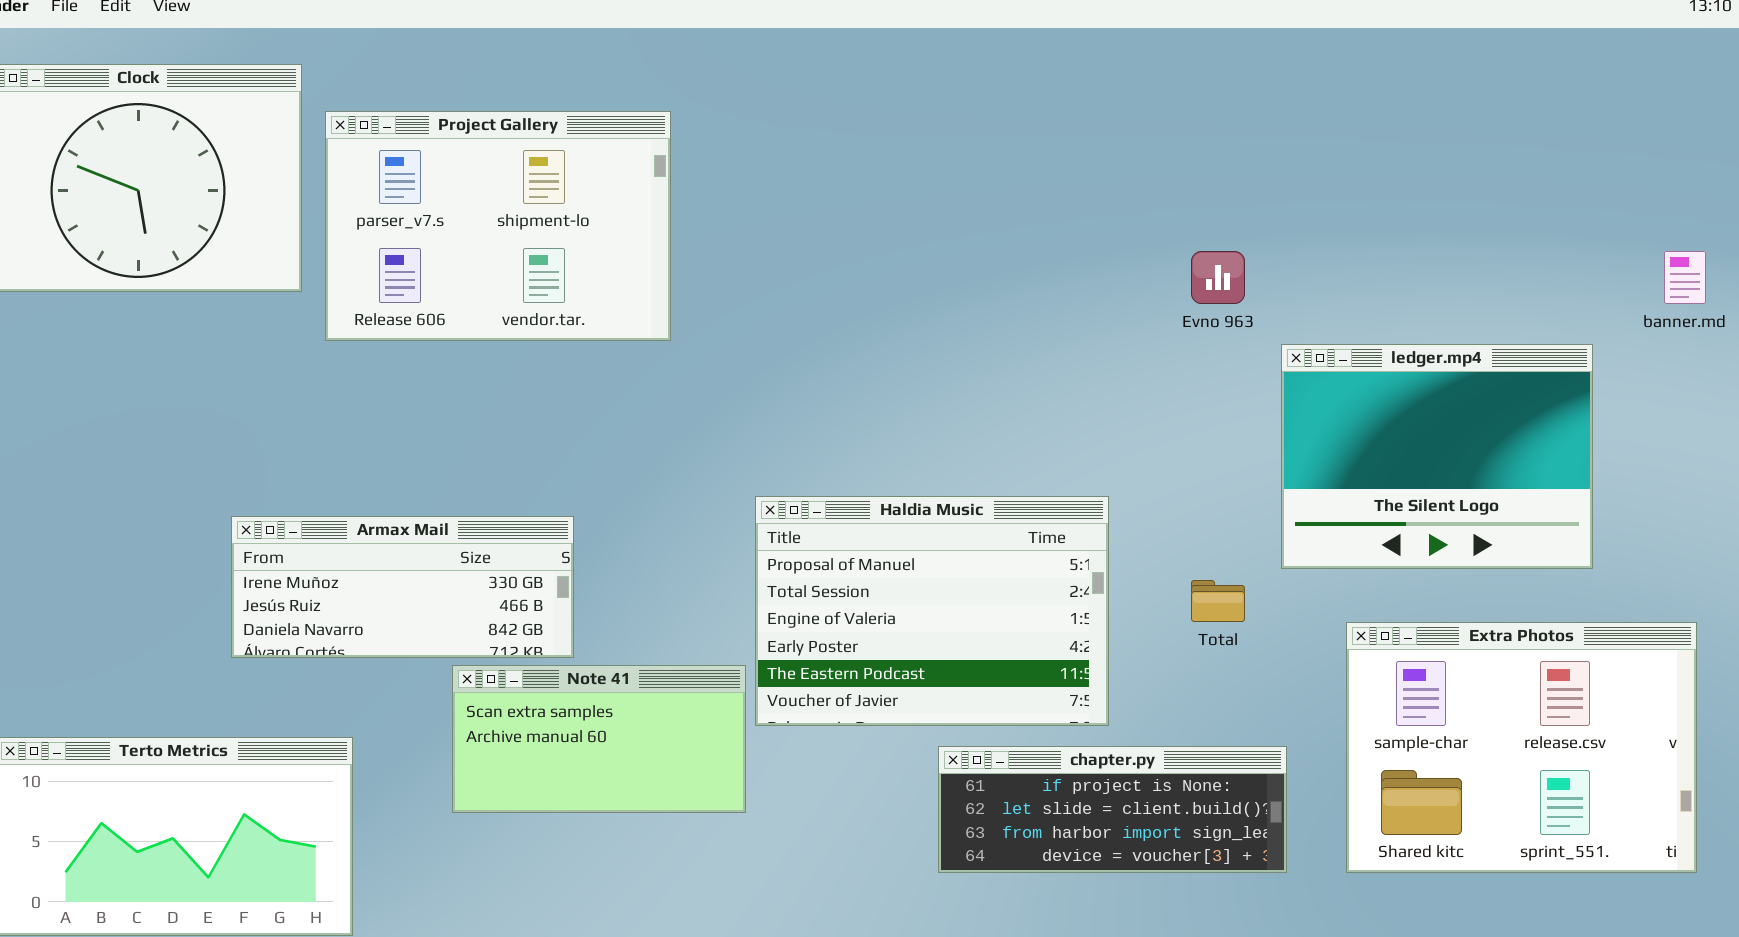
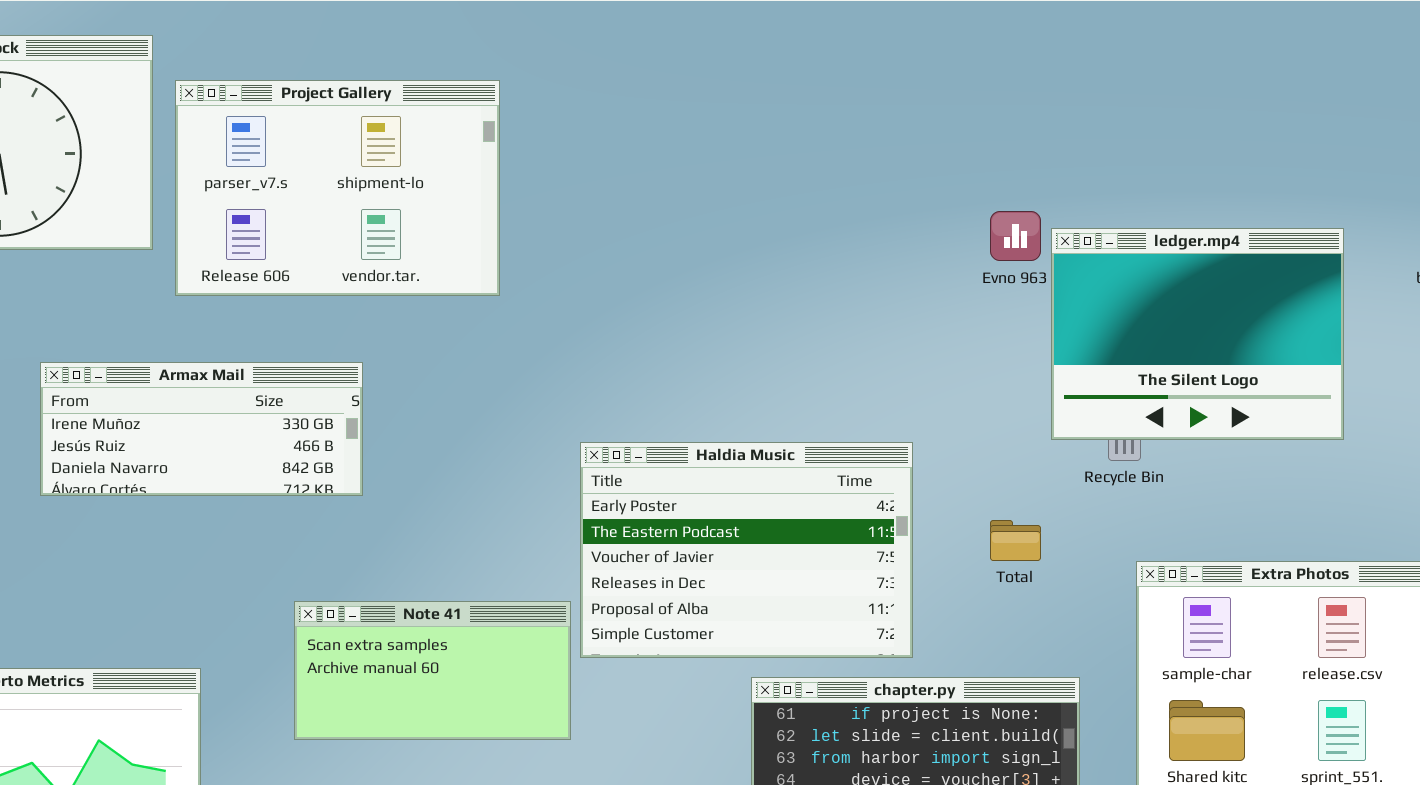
ledger.mp4: [1281,344,1593,569] -> [1051,228,1344,440], moved
Haldia Music: [755,496,1109,726] -> [580,442,913,658], scrolled down 3 rows
Armax Mail: [231,516,574,658] -> [40,362,363,496], moved

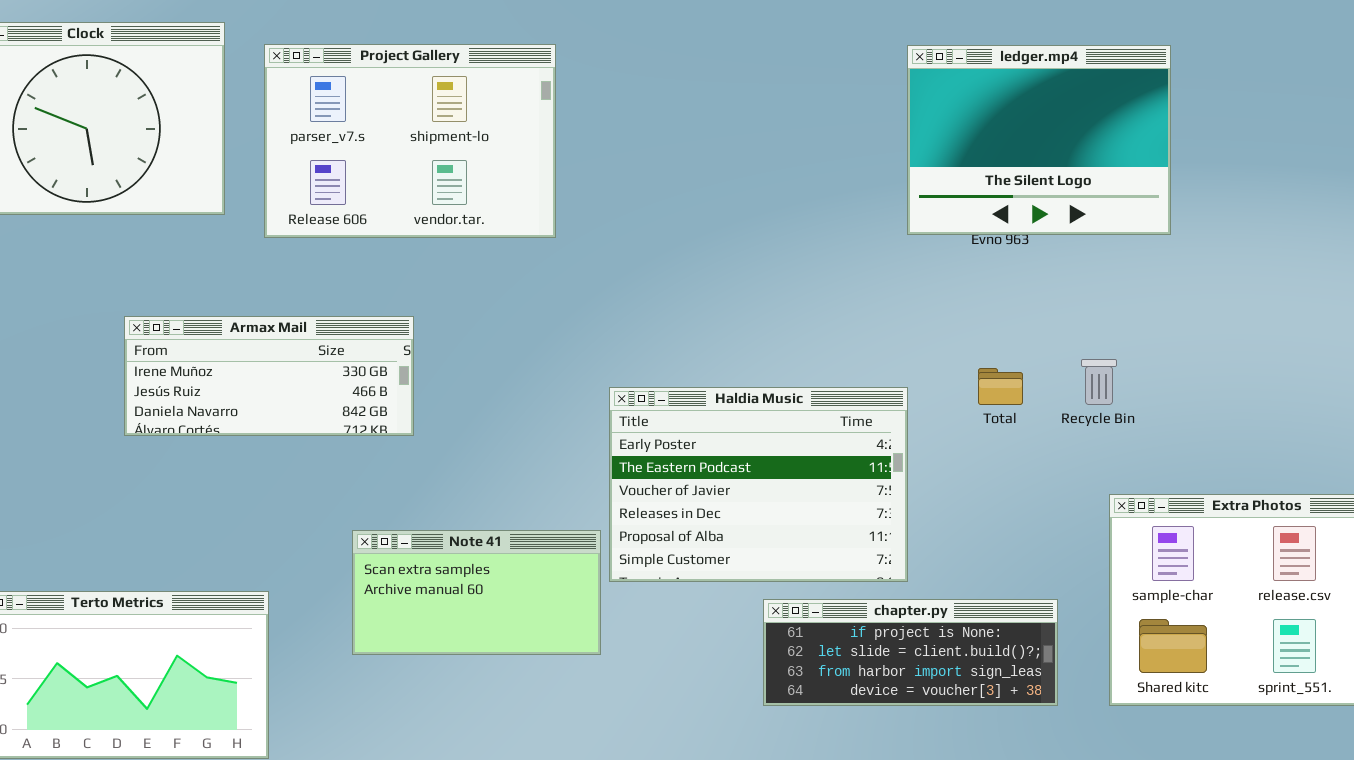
Project Gallery: [175,80,500,296] -> [264,44,556,238], moved
ledger.mp4: [1051,228,1344,440] -> [907,45,1171,235], moved
Total: [990,520,1041,561] -> [978,368,1023,405], moved

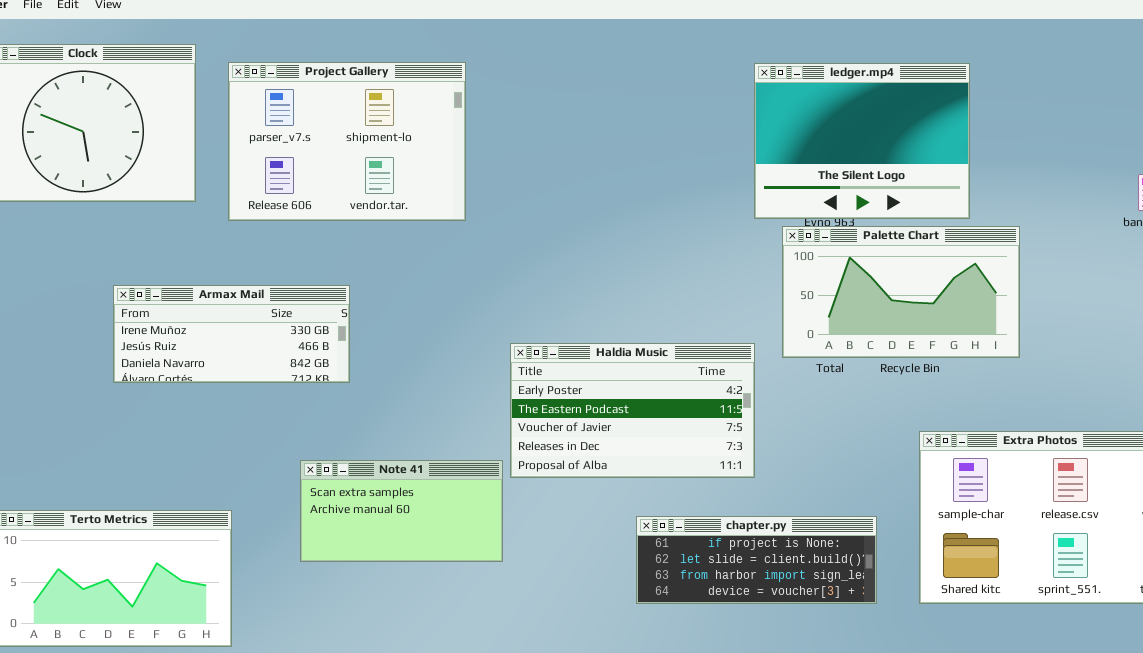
Palette Chart: none -> [782,226,1020,358], opened
Haldia Music: [609,387,908,582] -> [510,343,755,478], resized

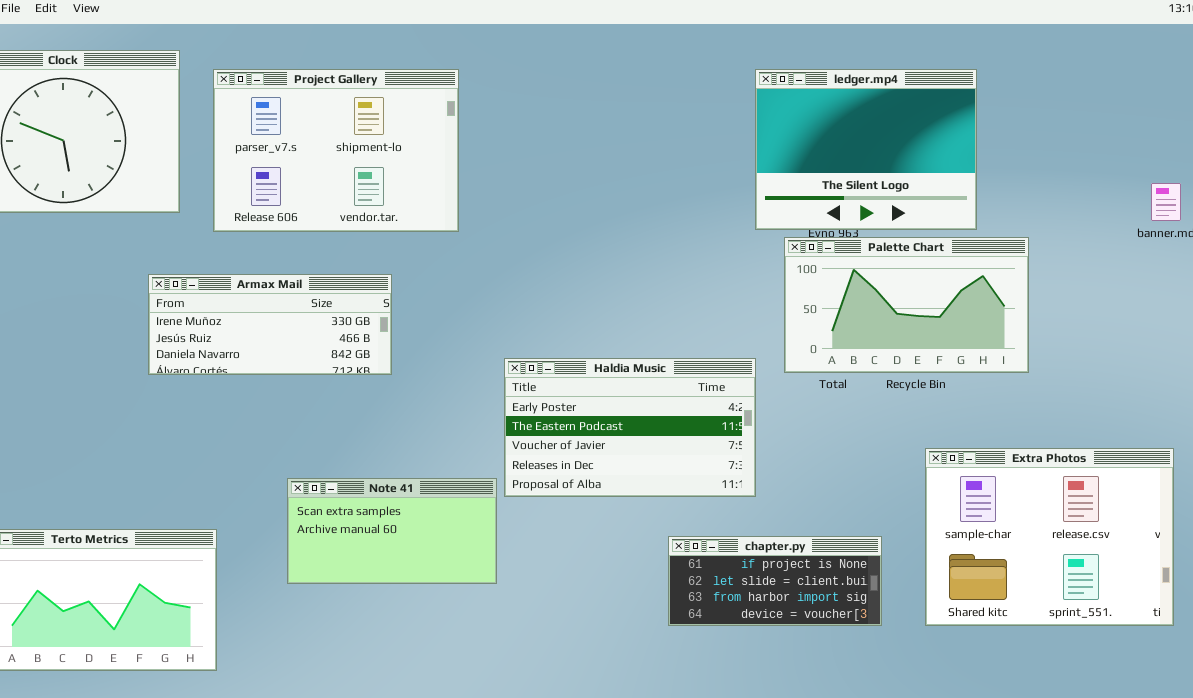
Armax Mail: [113,285,350,383] -> [148,274,392,375], moved
chapter.py: [636,516,877,604] -> [668,536,882,626], resized

